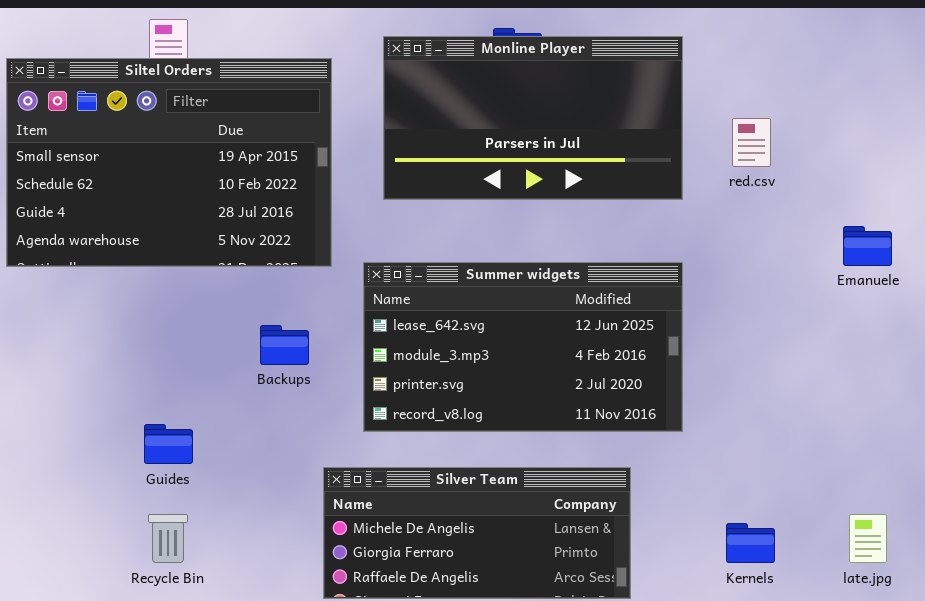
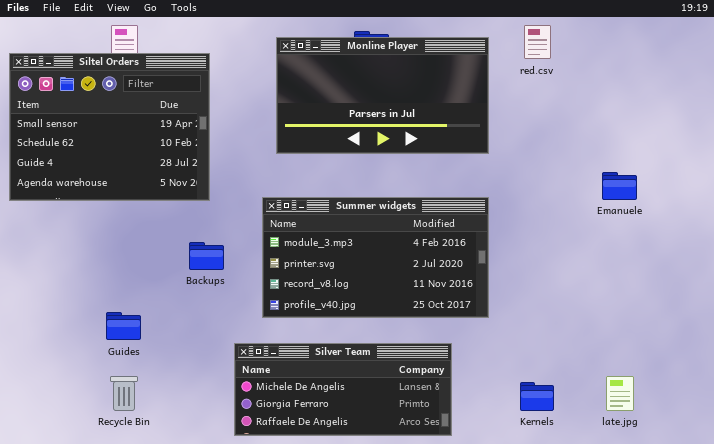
Siltel Orders: [6,58,332,267] -> [9,53,210,201], resized
red.csv: [732,118,771,167] -> [524,25,551,59], moved
Summer widgets: [363,262,683,432] -> [262,197,489,318], scrolled down 1 row

